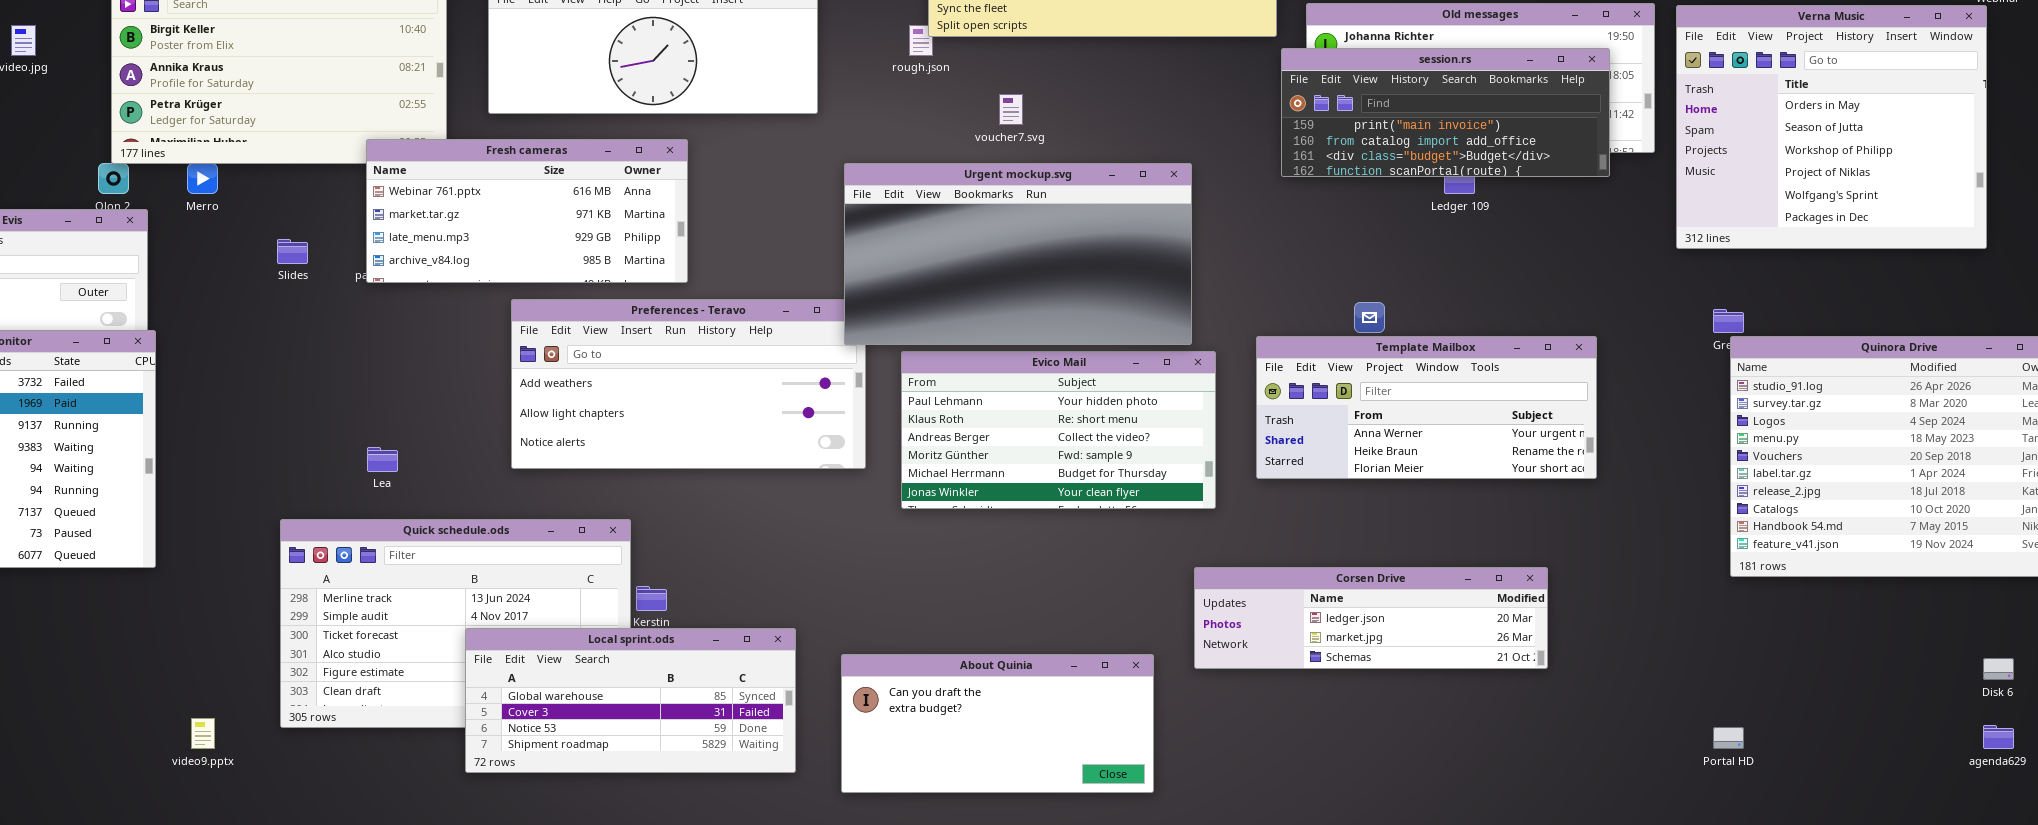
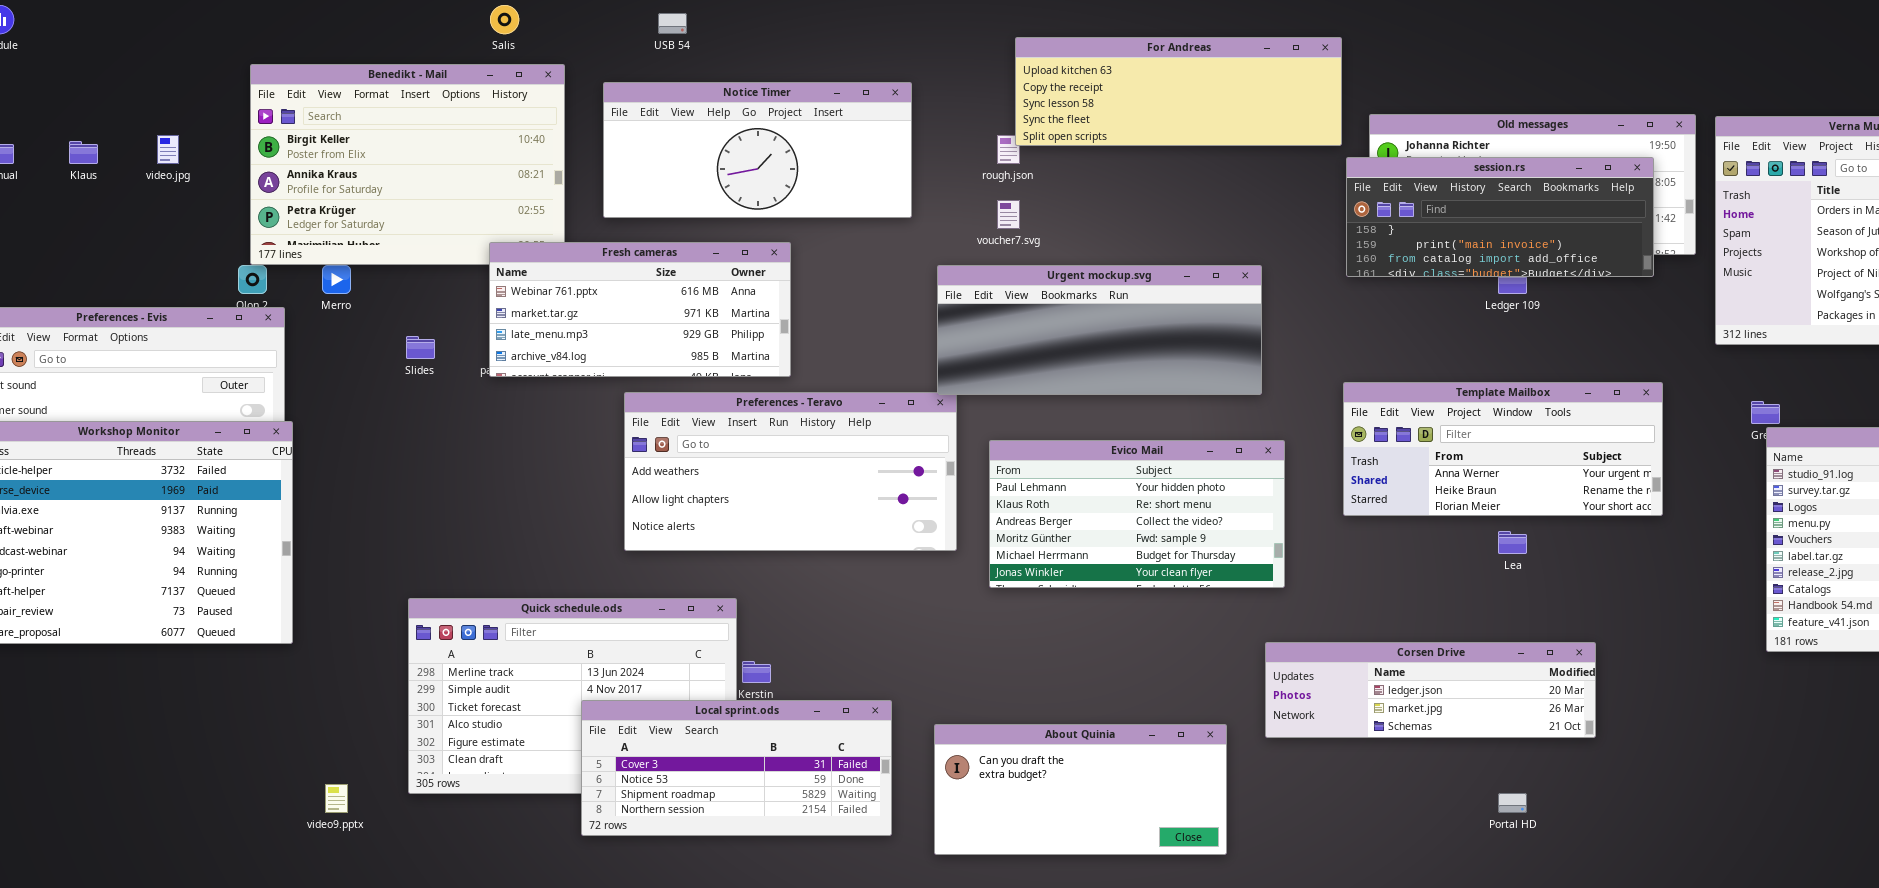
session.rs: [1281,48,1610,177] -> [1346,157,1654,277], scrolled up 1 row
voucher7.svg: [999,94,1023,125] -> [997,200,1020,229], moved
Urgent mockup.svg: [844,163,1192,345] -> [937,265,1262,395], resized
Template Mailbox: [1256,336,1597,479] -> [1343,382,1663,516], moved
Lea: [367,447,398,472] -> [1498,531,1527,554], moved
Local sprint.ods: [465,628,796,773] -> [581,700,892,836], scrolled down 1 row
Portal HD: [1713,727,1744,749] -> [1498,793,1527,813], moved

